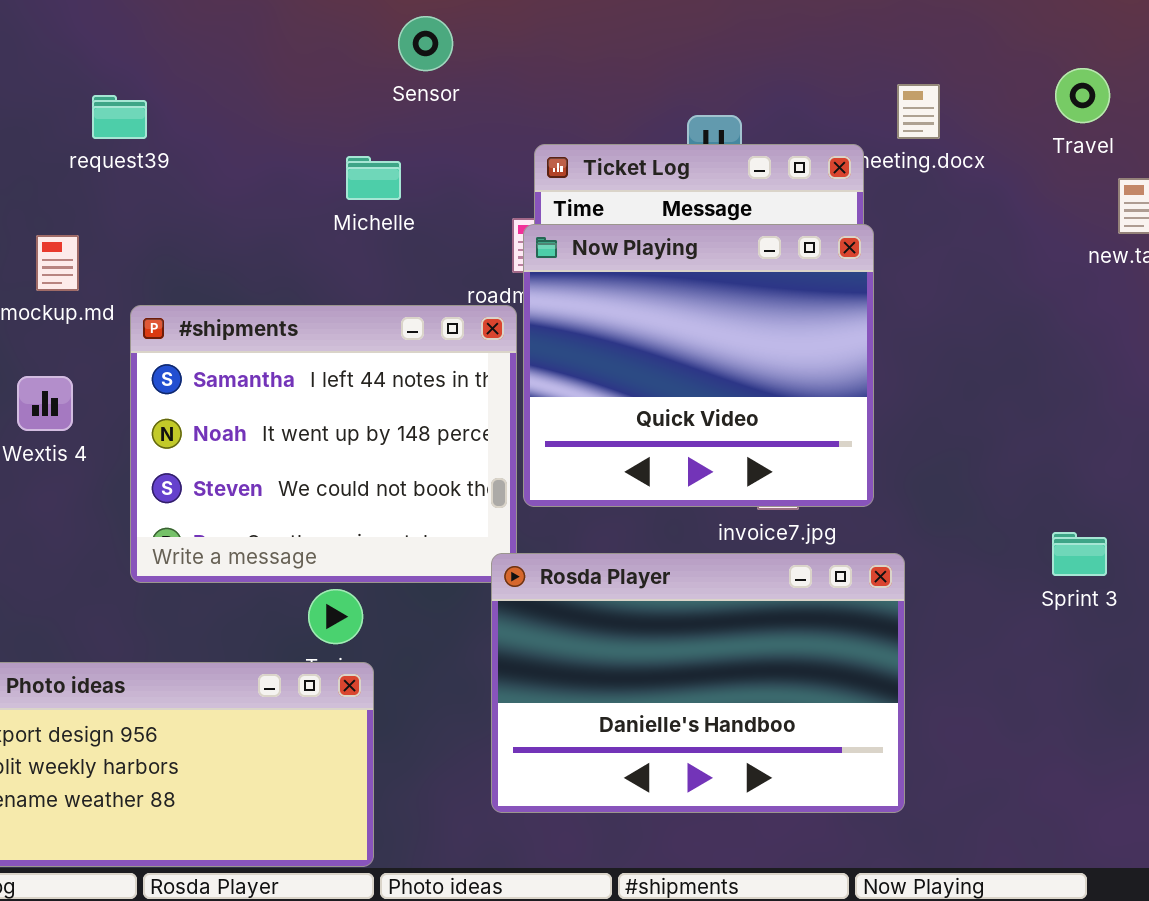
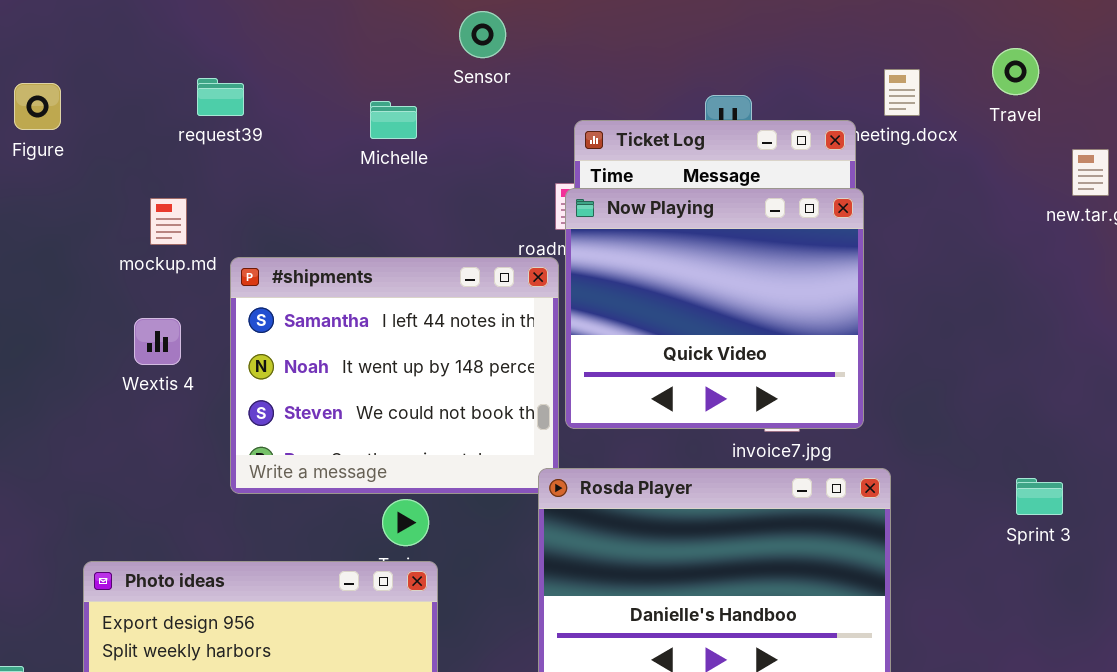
Travel: [1055,68,1110,123] -> [992,48,1039,95], moved
Michelle: [346,156,401,200] -> [370,101,417,139], moved
Sprint 3: [1052,532,1107,576] -> [1016,478,1063,515], moved

